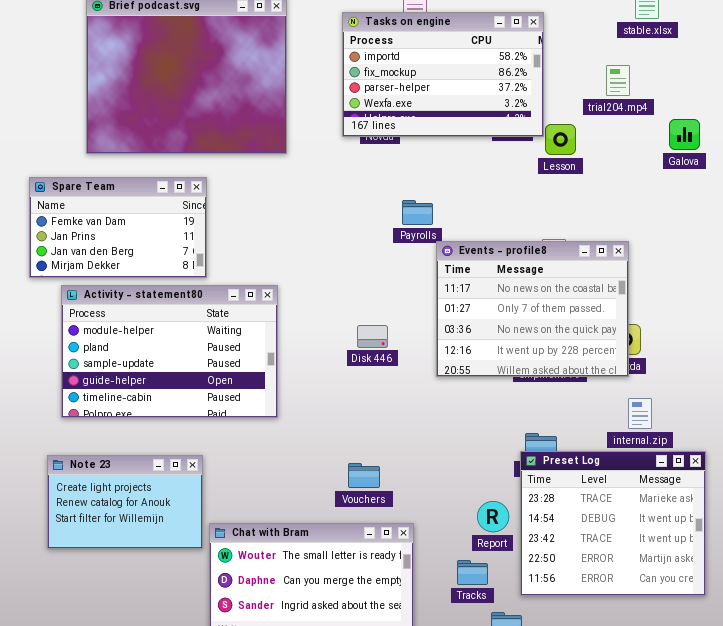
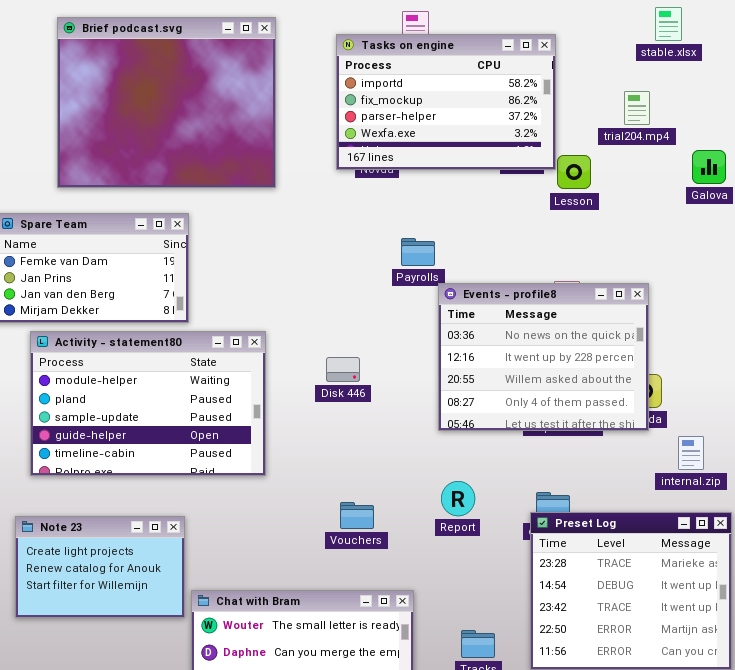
Events - profile8: [436,241,629,377] -> [438,283,649,431], scrolled down 2 rows
Disk 446: [357,325,388,348] -> [326,357,360,382], moved
internal.zip: [628,398,652,429] -> [678,436,704,470], moved
Vouchers: [348,463,380,488] -> [340,502,374,529], moved
Report: [477,501,509,532] -> [441,481,475,516], moved

